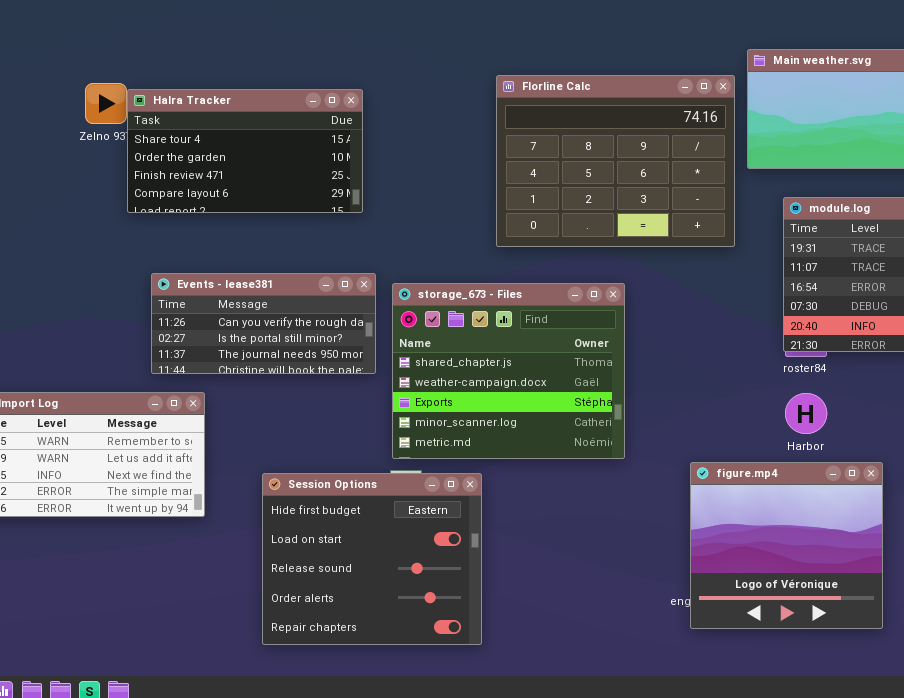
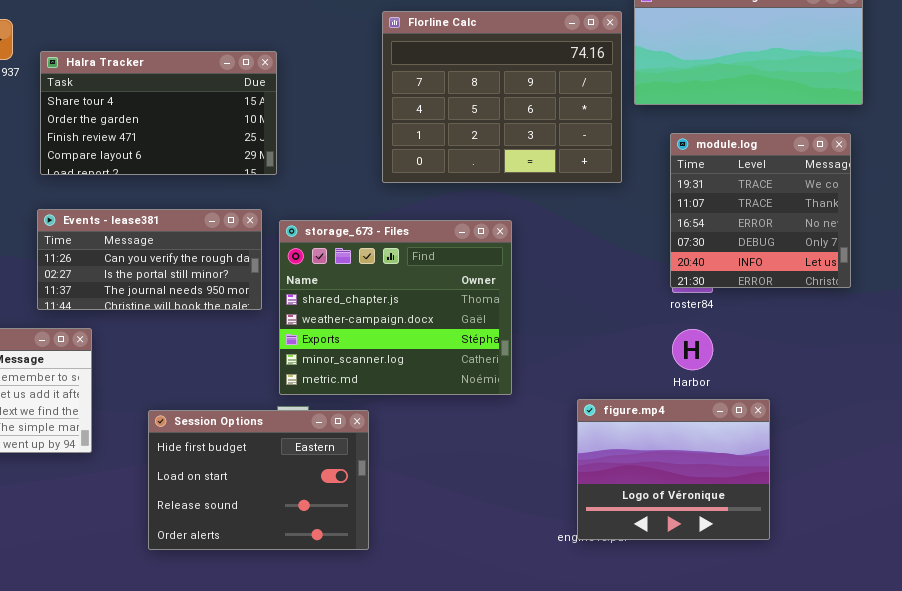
Halra Tracker: [127,89,363,213] -> [40,51,277,175], moved
figure.mp4: [690,462,883,629] -> [577,399,770,540], resized
Session Options: [262,473,482,645] -> [148,410,369,550], resized

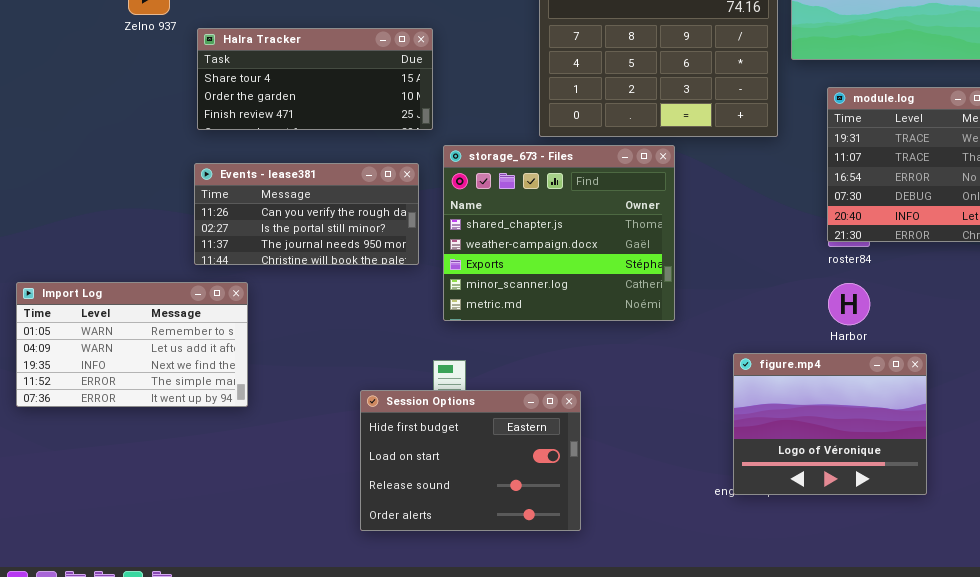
Halra Tracker: [40,51,277,175] -> [197,28,433,130], resized
storage_673 - Files: [279,220,512,395] -> [443,145,675,321], moved
Session Options: [148,410,369,550] -> [360,390,581,531], moved

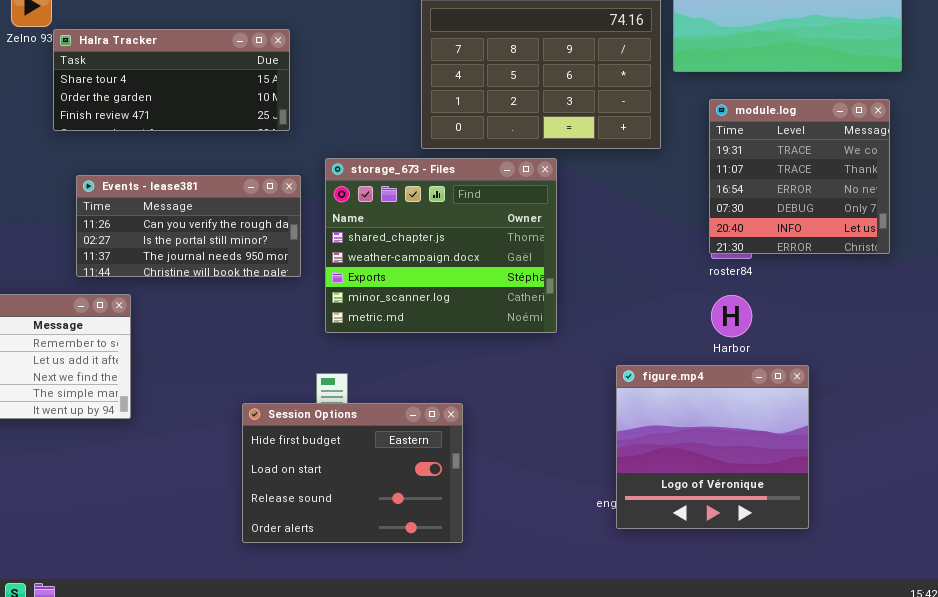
Halra Tracker: [197,28,433,130] -> [53,29,290,131], moved
figure.mp4: [733,353,927,495] -> [616,365,809,529], resized

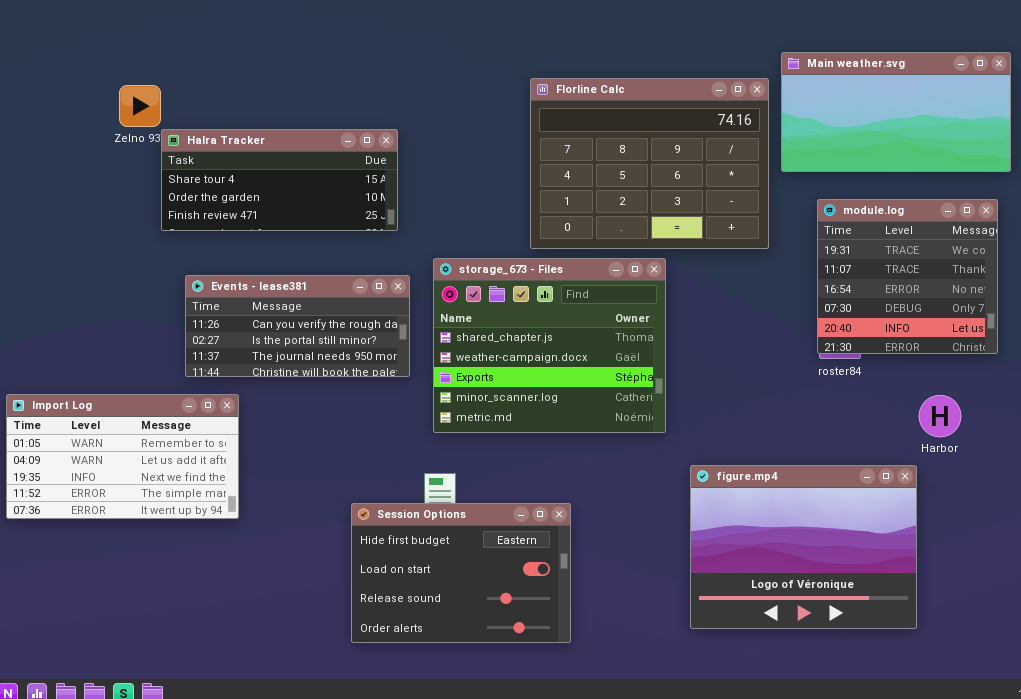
Harbor: [711,295,752,337] -> [919,395,961,437], moved
figure.mp4: [616,365,809,529] -> [690,465,917,629], resized

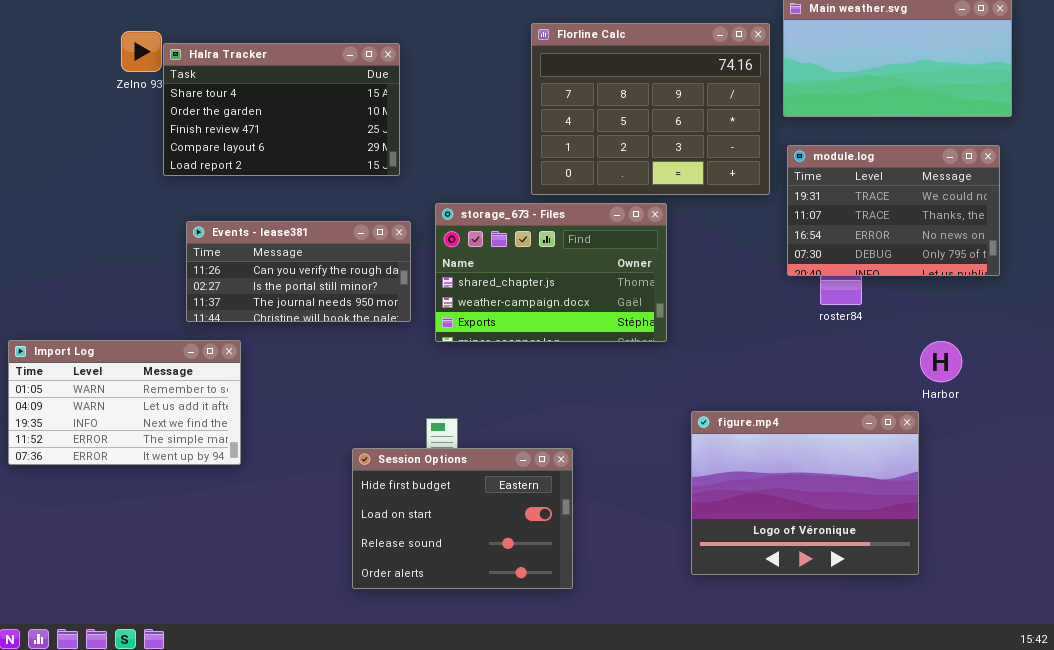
Halra Tracker: [161,129,398,231] -> [163,43,400,176], resized
module.log: [817,199,998,354] -> [787,145,1000,276], resized
storage_673 - Files: [433,258,666,433] -> [435,203,667,342], resized

